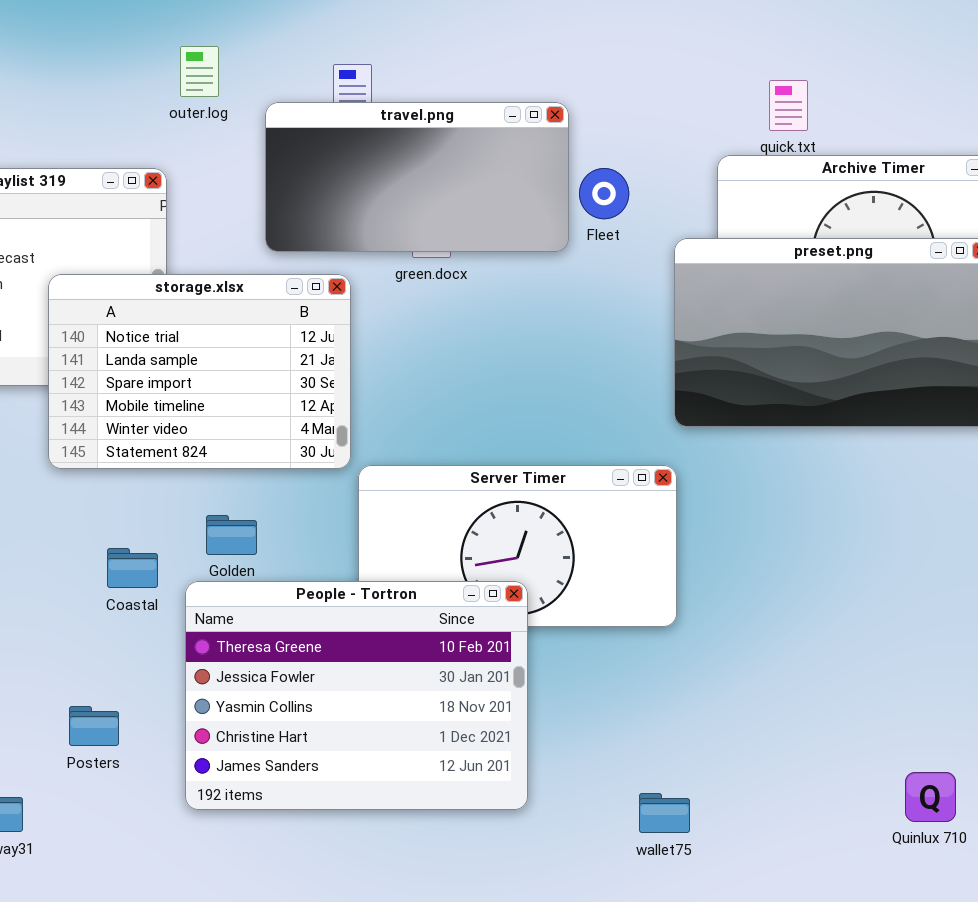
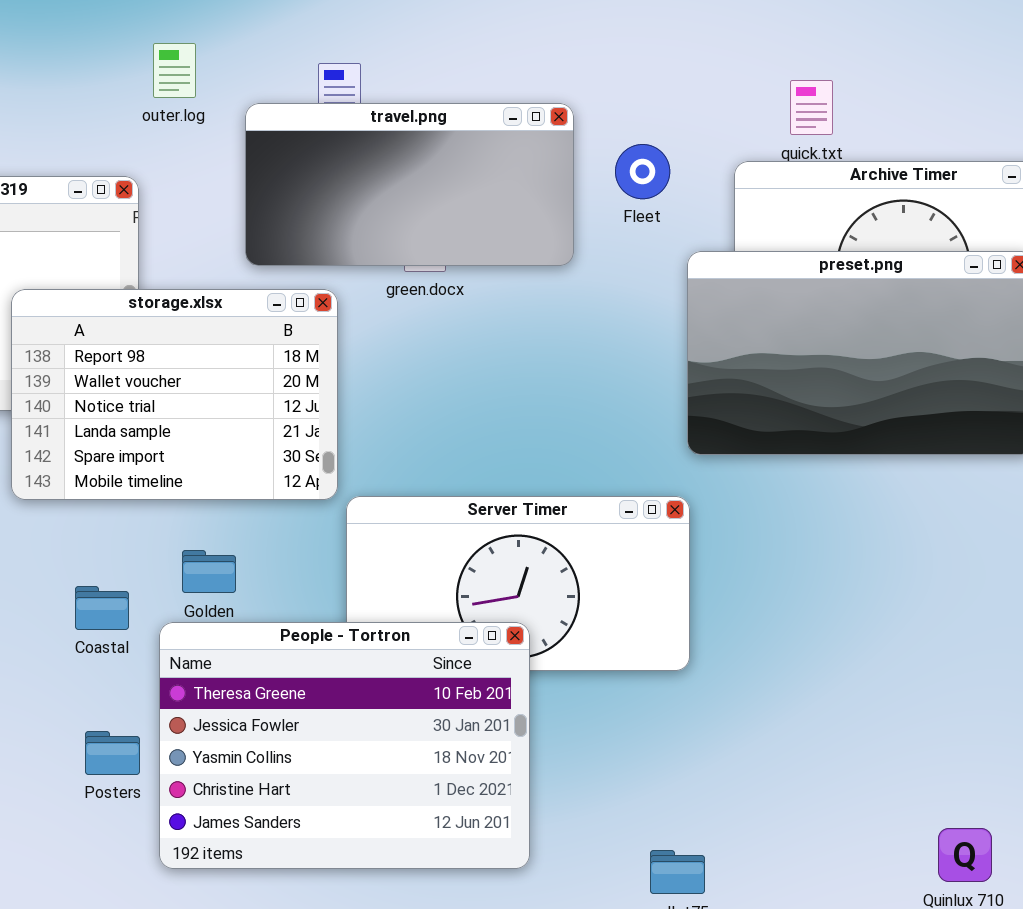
Fleet: [579,168,629,219] -> [615,144,670,199], moved
storage.xlsx: [48,274,351,469] -> [11,289,338,500], scrolled up 2 rows
Posters: [69,706,119,746] -> [85,731,140,775], moved

